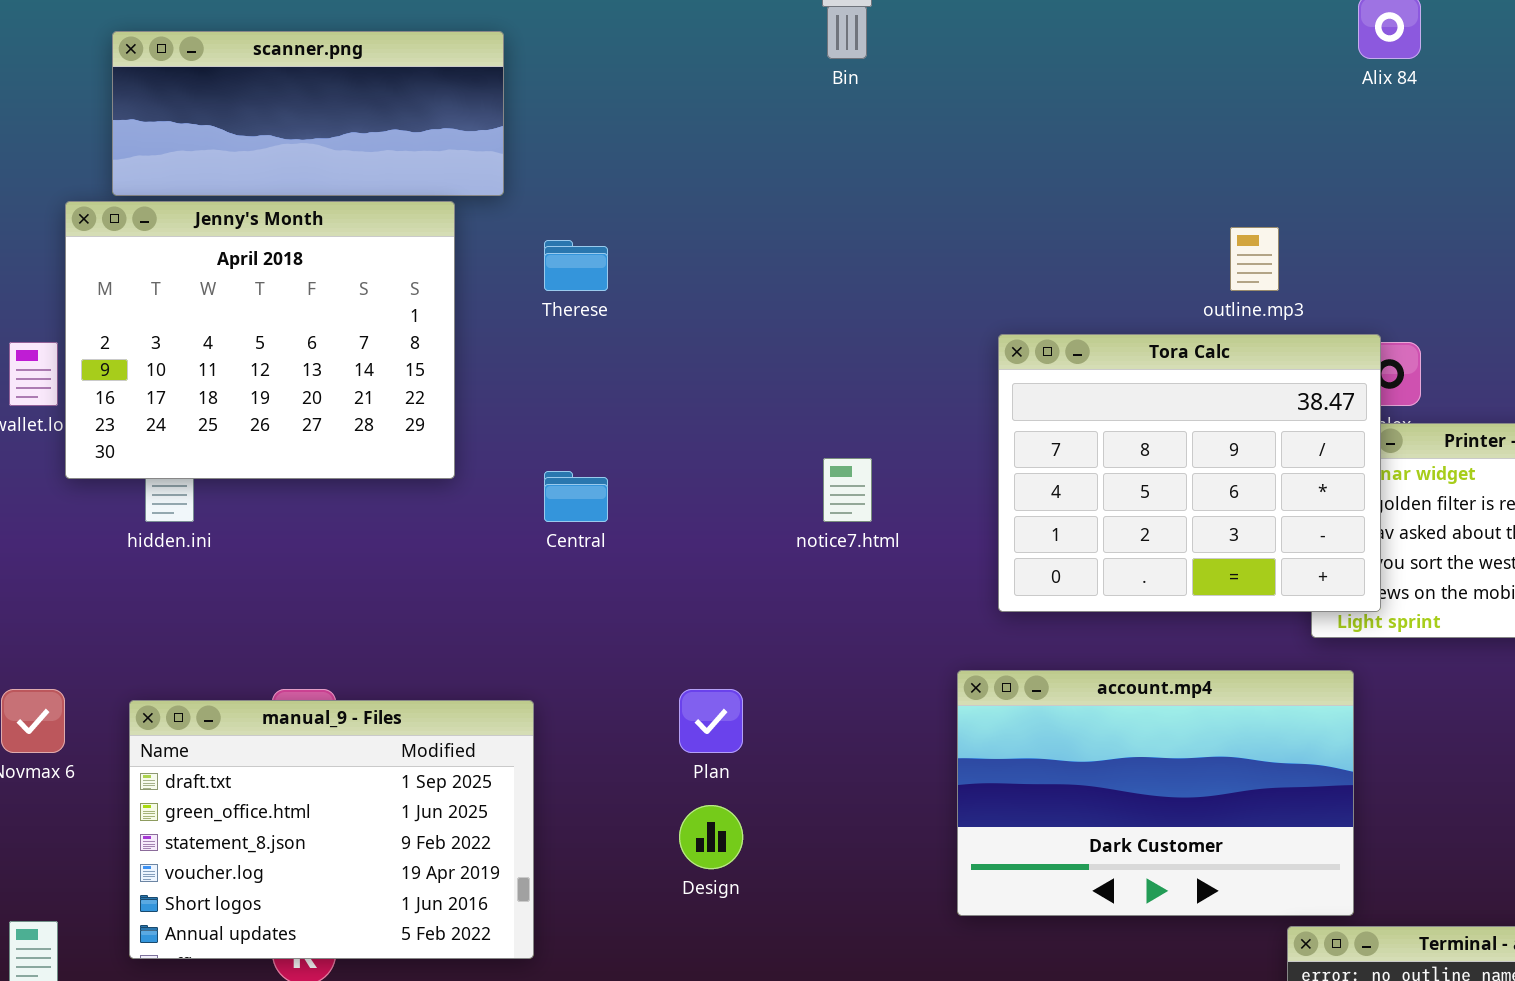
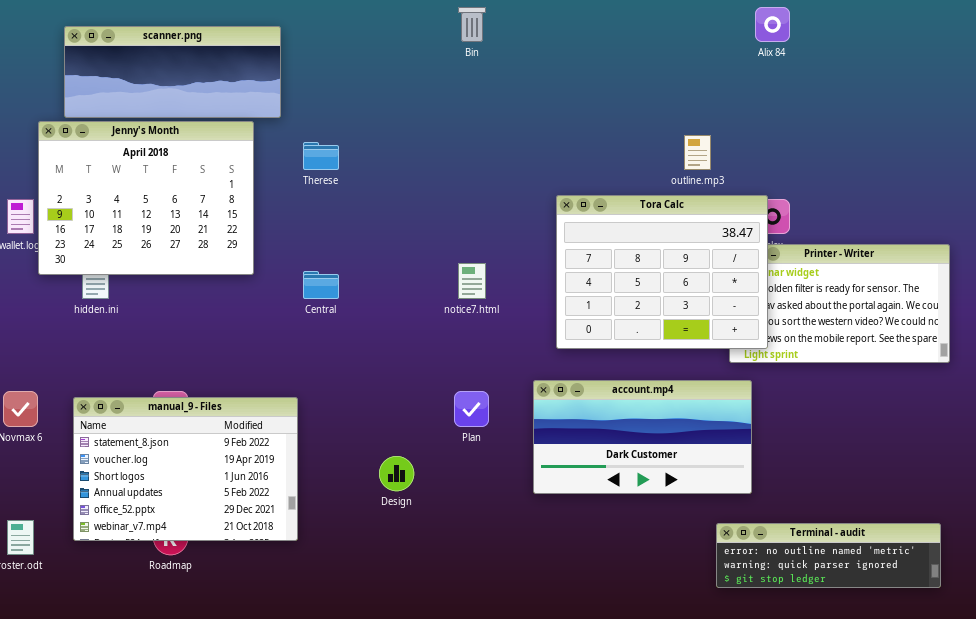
account.mp4: [957,670,1354,916] -> [533,380,752,494], resized
Plan: [679,689,743,753] -> [454,391,489,427], moved
manual_9 - Files: [129,700,534,959] -> [73,397,298,541], scrolled down 2 rows

